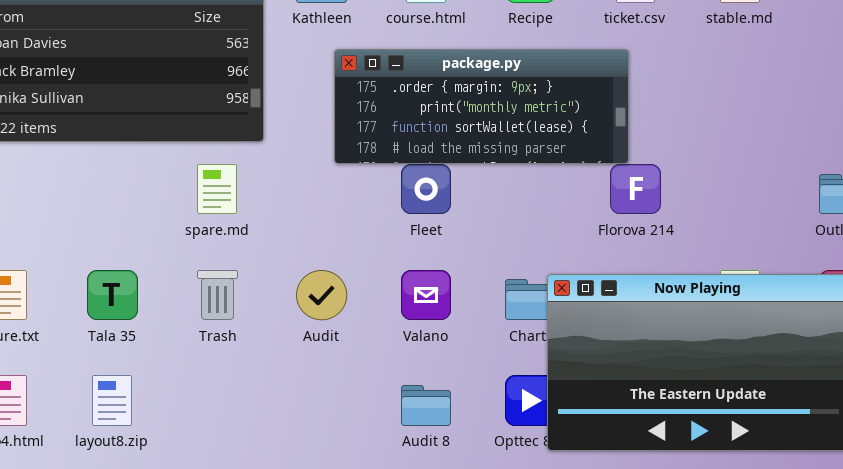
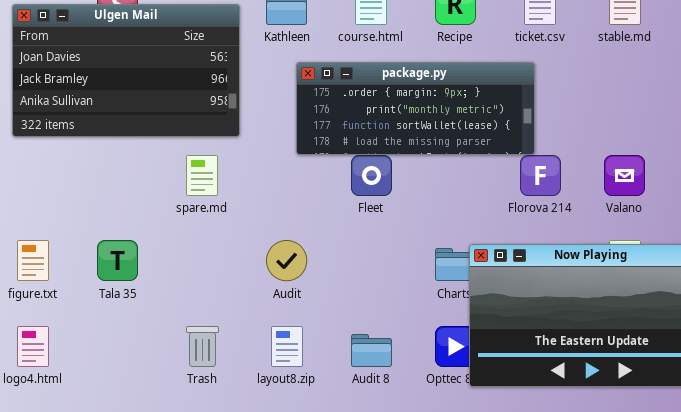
Trash: [197,270,238,320] -> [186,326,219,367], moved
Valano: [401,270,451,320] -> [604,155,645,196], moved
layout8.zip: [92,375,132,426] -> [271,326,303,367], moved

